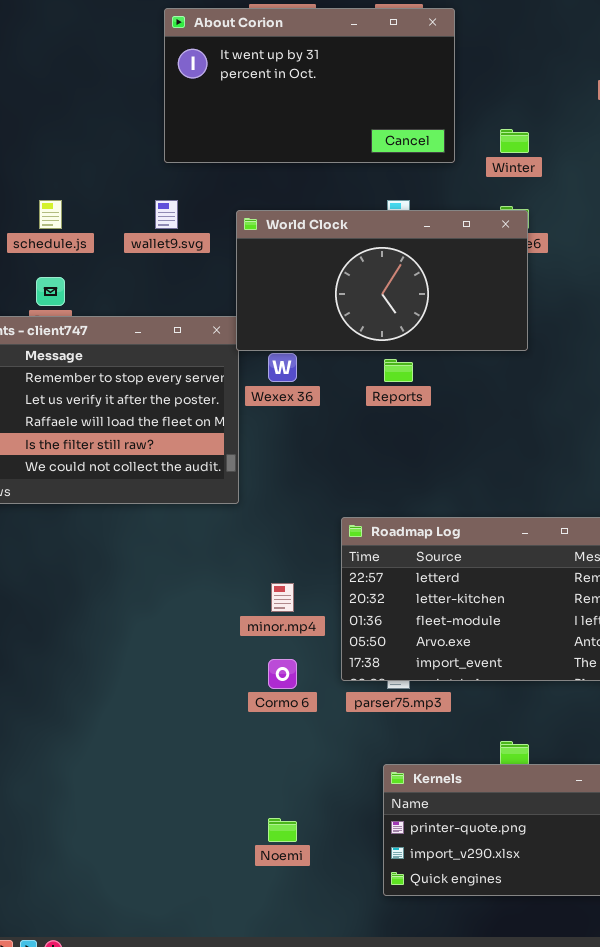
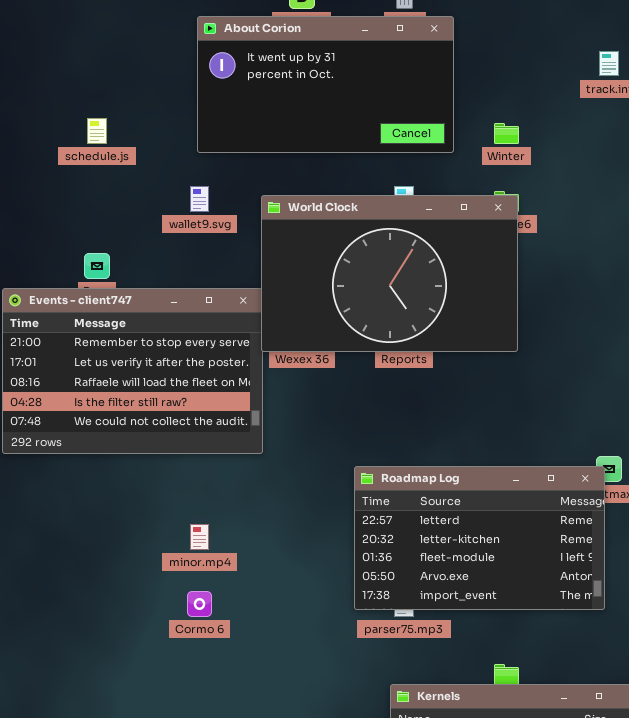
schedule.js: [39,200,62,229] -> [87,118,107,144], moved
World Clock: [236,210,528,351] -> [261,195,518,352], resized
minor.mp4: [271,583,294,612] -> [190,524,209,550], moved
Cormo 6: [268,659,297,689] -> [187,591,212,617], moved

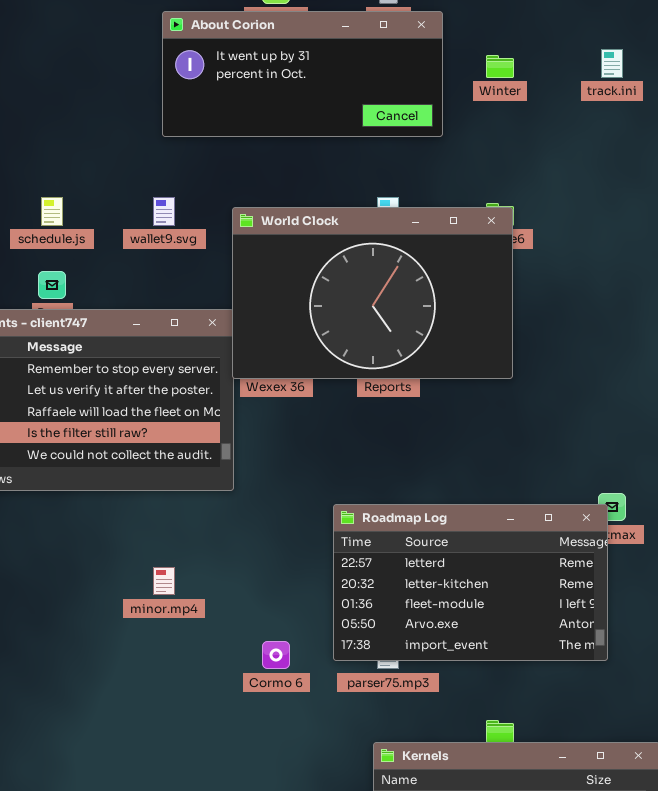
About Corion: [197,16,454,153] -> [162,11,443,137], resized
schedule.js: [87,118,107,144] -> [41,197,63,226], moved
Winter: [494,123,519,144] -> [486,55,514,78], moved
Cormo 6: [187,591,212,617] -> [262,641,290,669], moved

